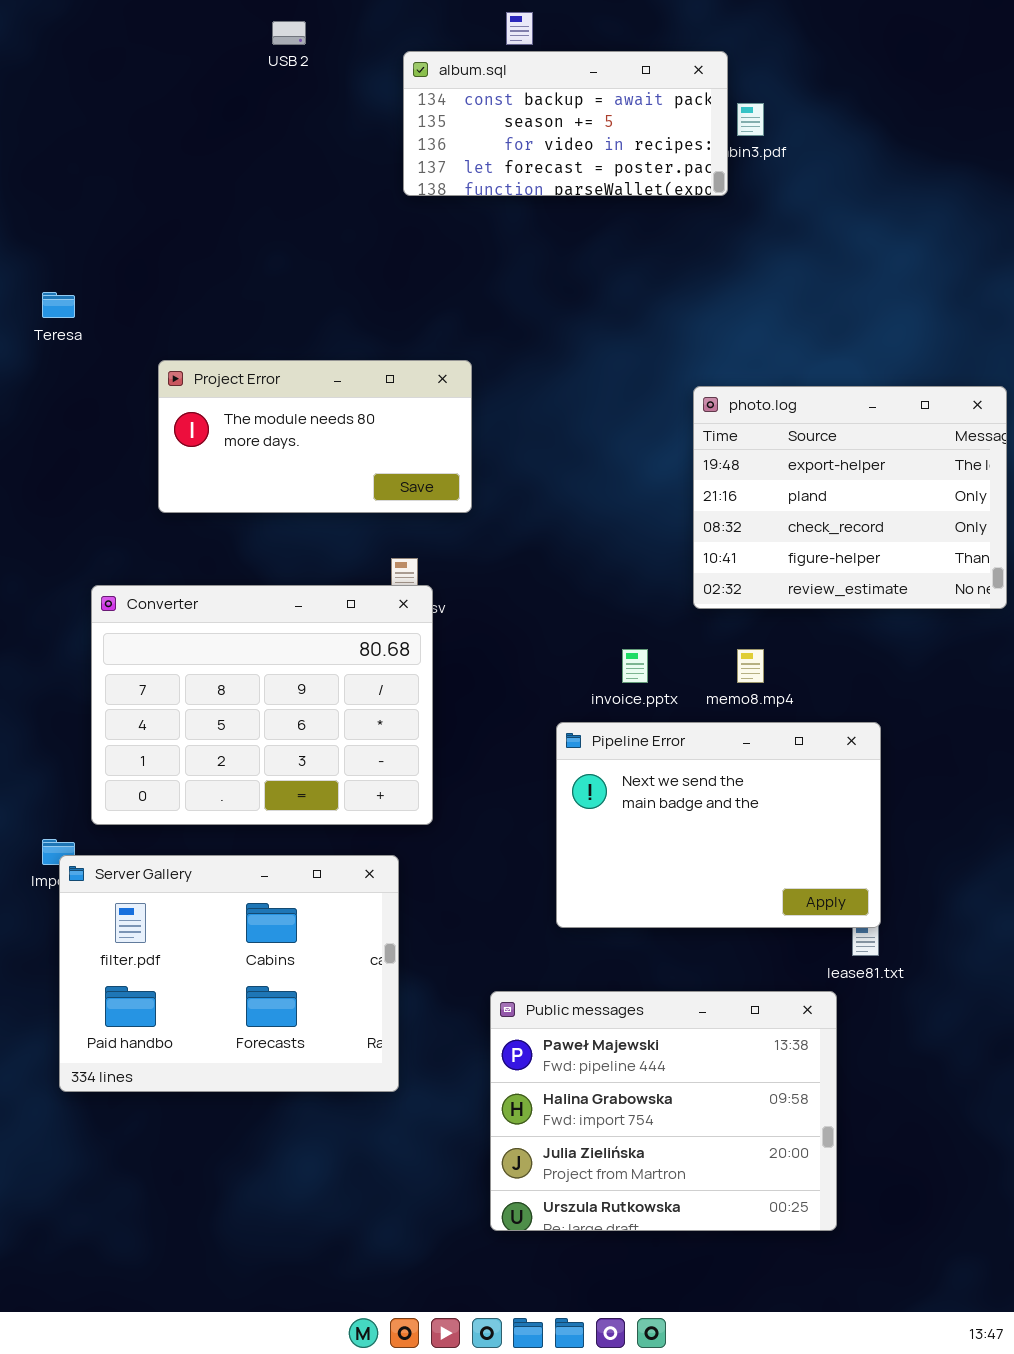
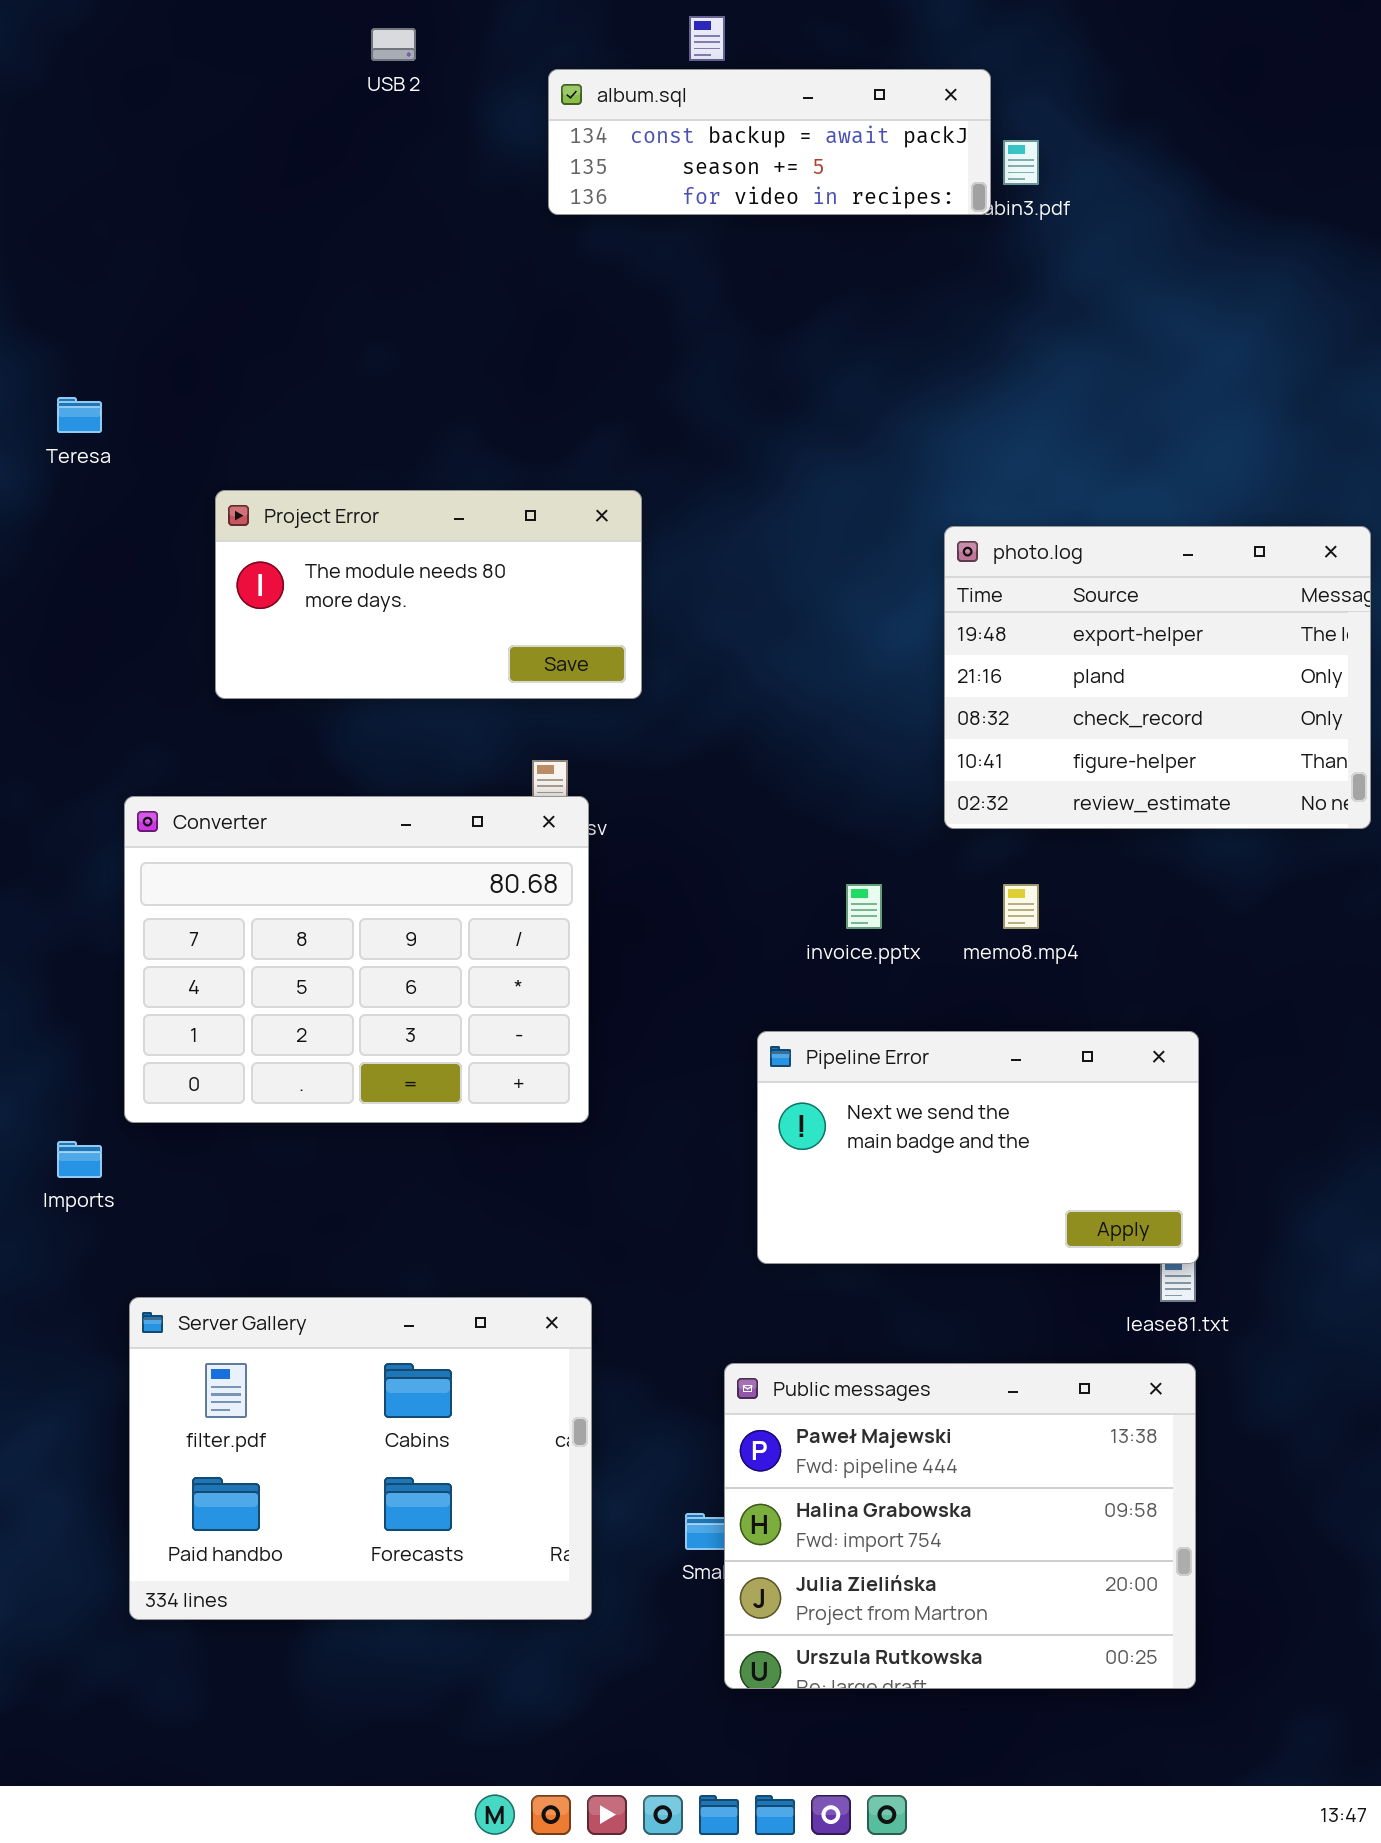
album.sql: [403,51,728,196] -> [548,69,991,215], resized
Pipeline Error: [556,722,881,928] -> [757,1031,1199,1264], resized
Server Gallery: [59,855,399,1092] -> [129,1297,592,1620], moved
Public messages: [490,991,837,1231] -> [724,1363,1196,1689], moved

